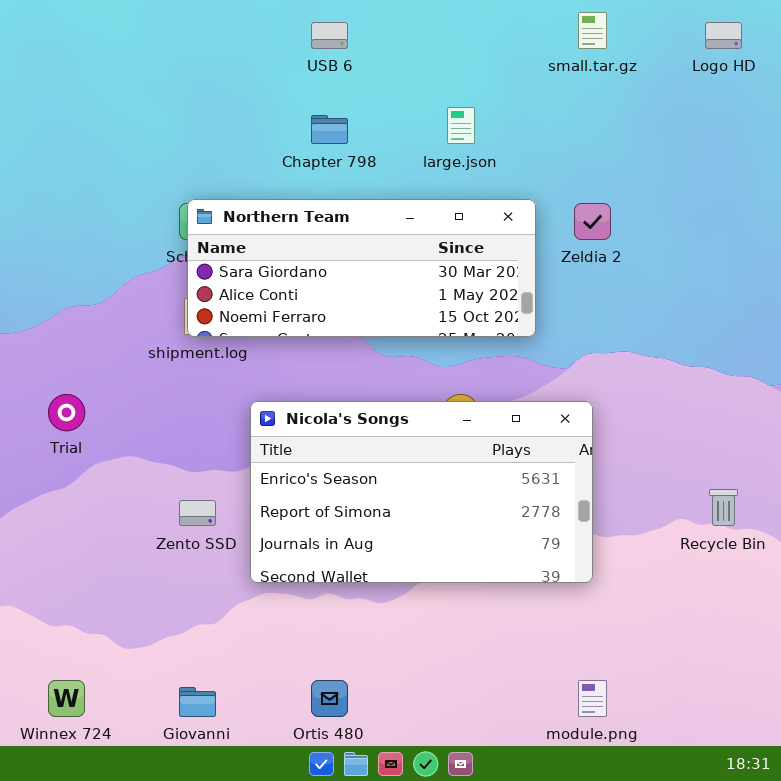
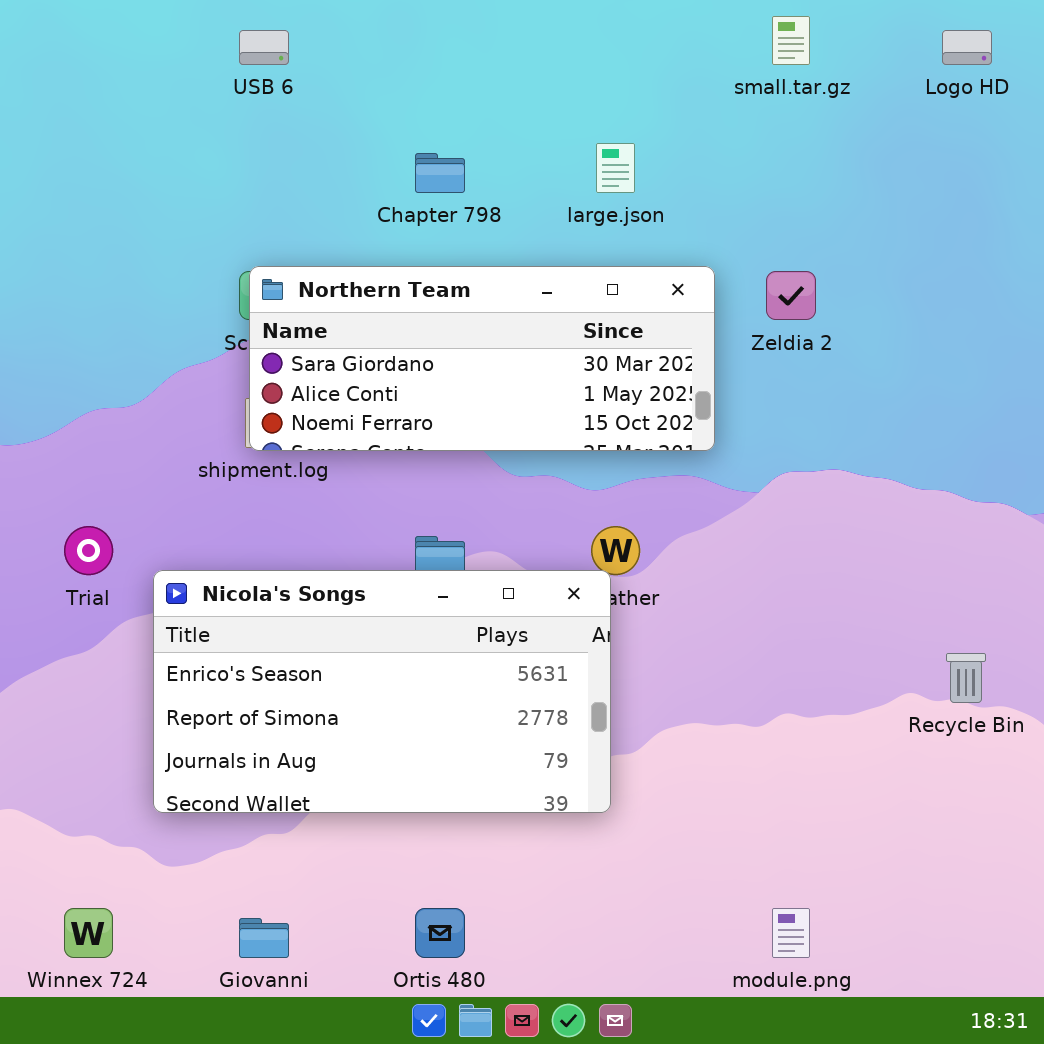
USB 6: [311,22,348,49] -> [239,30,289,65], moved
Nicola's Songs: [250,401,593,583] -> [153,570,611,813], moved

